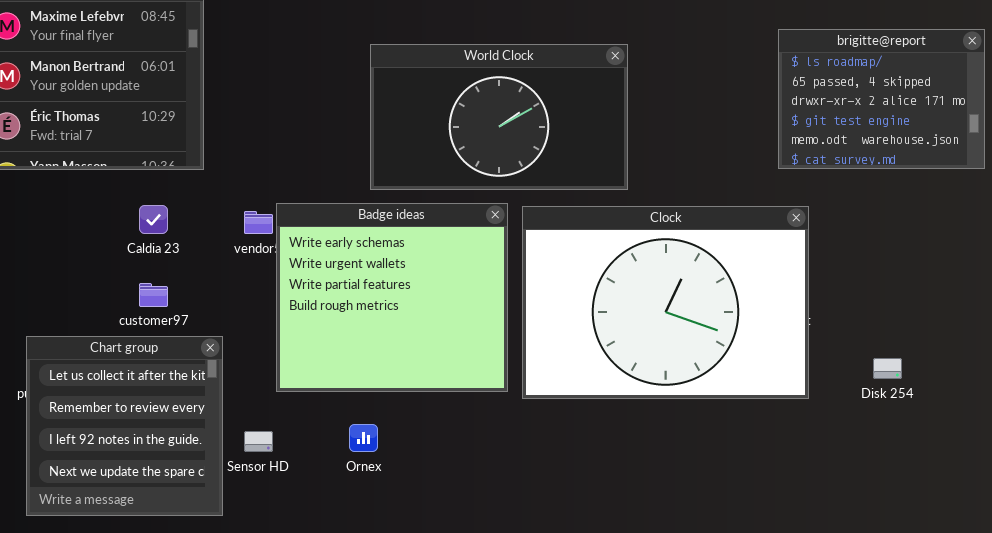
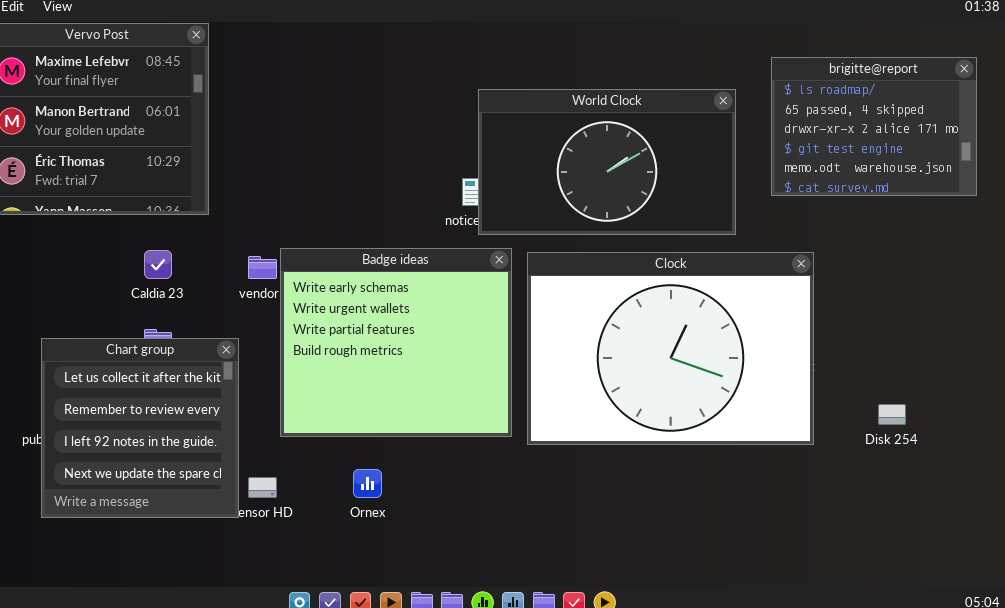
brigitte@report: [778,29,985,169] -> [771,57,977,196], moved
World Clock: [370,44,628,190] -> [478,89,736,235], moved
Chart group: [26,336,223,516] -> [41,338,239,518], moved

